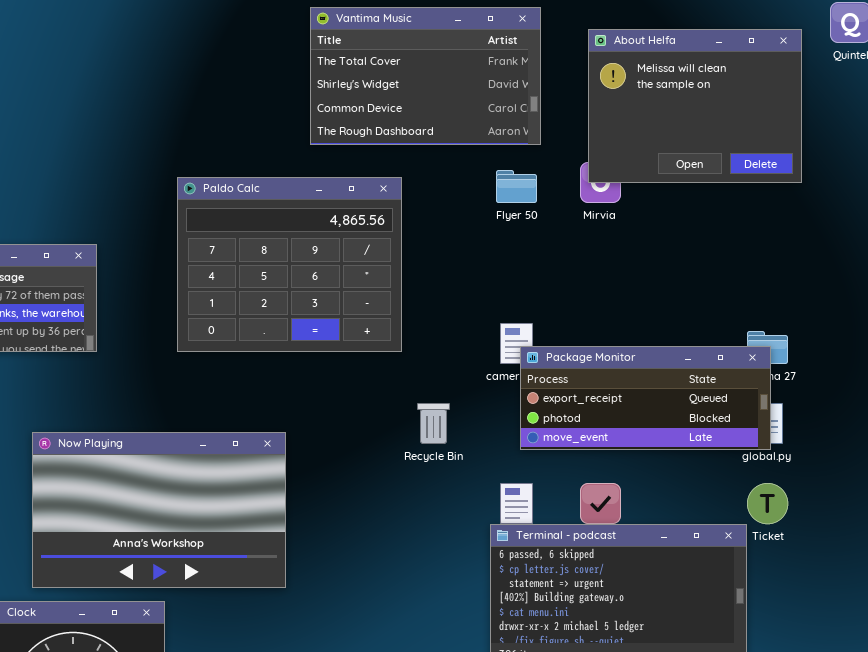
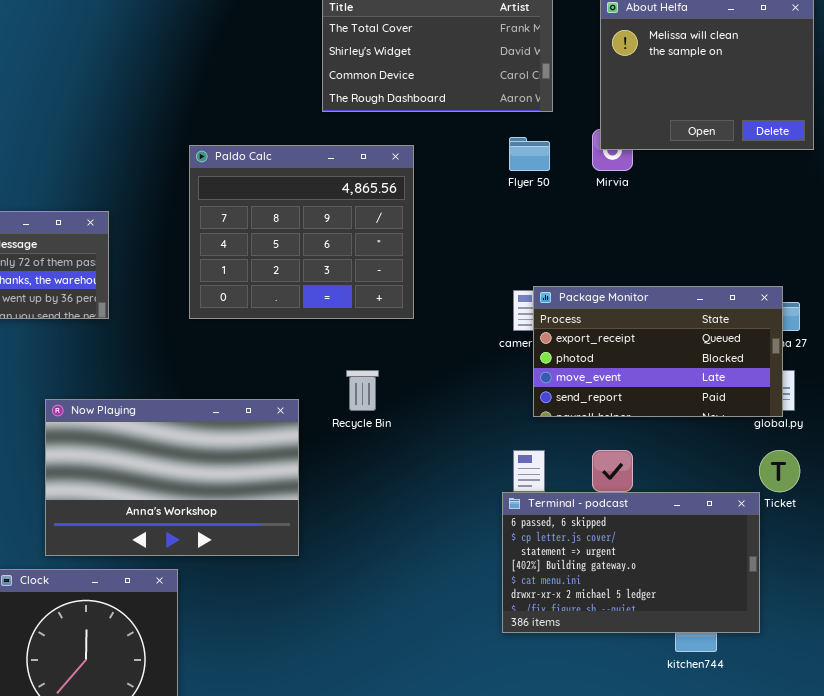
Package Monitor: [520,346,771,450] -> [533,286,783,417], resized
Recycle Bin: [417,403,450,444] -> [346,370,379,411], moved

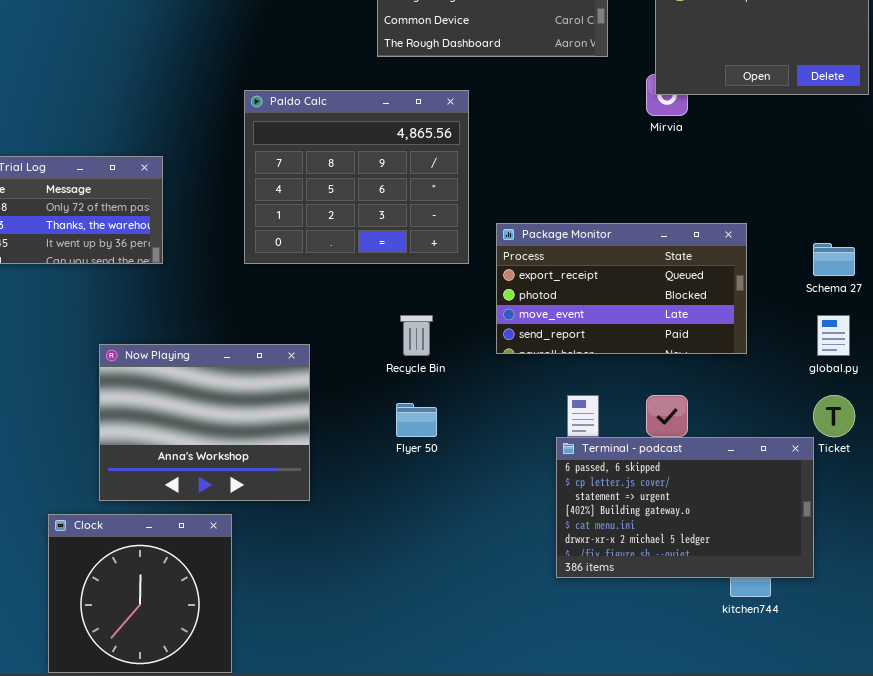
Flyer 50: [509,137,550,171] -> [396,403,437,437], moved
Package Monitor: [533,286,783,417] -> [496,223,747,354], moved
Now Playing: [45,399,299,556] -> [99,344,310,501], resized

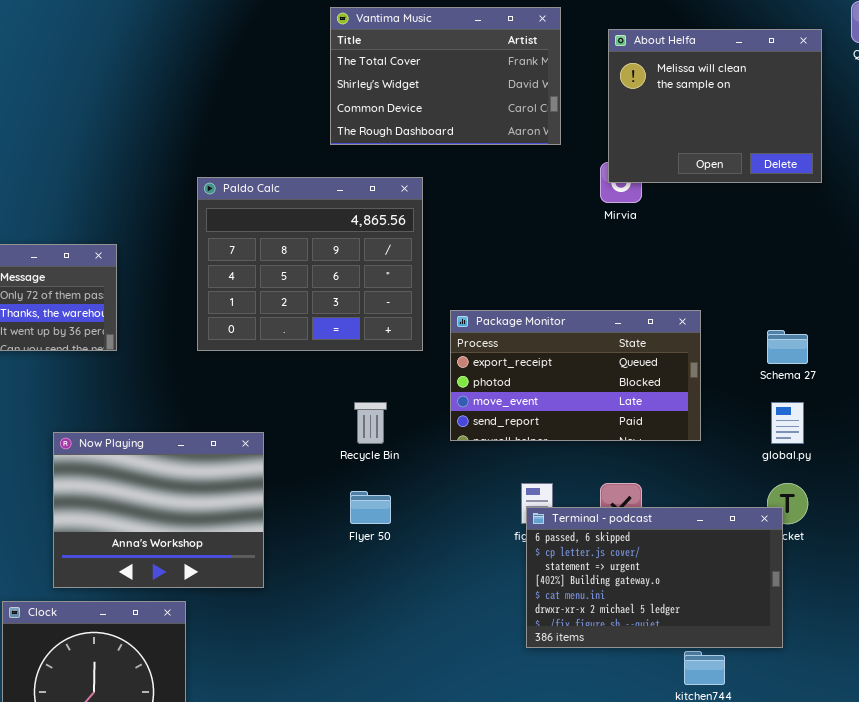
Terminal - podcast: [556,437,814,578] -> [526,507,783,648], moved

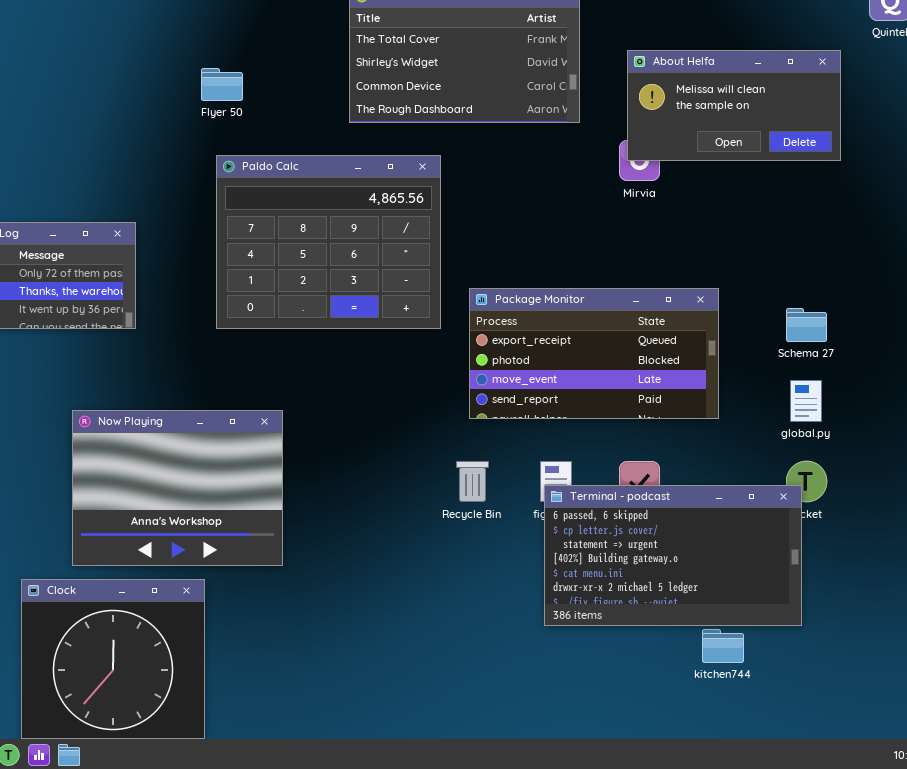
About Helfa: [608,29,822,183] -> [627,50,841,161], resized
Recycle Bin: [354,402,387,444] -> [456,461,489,502], moved
Flyer 50: [350,491,391,524] -> [201,68,243,101], moved

